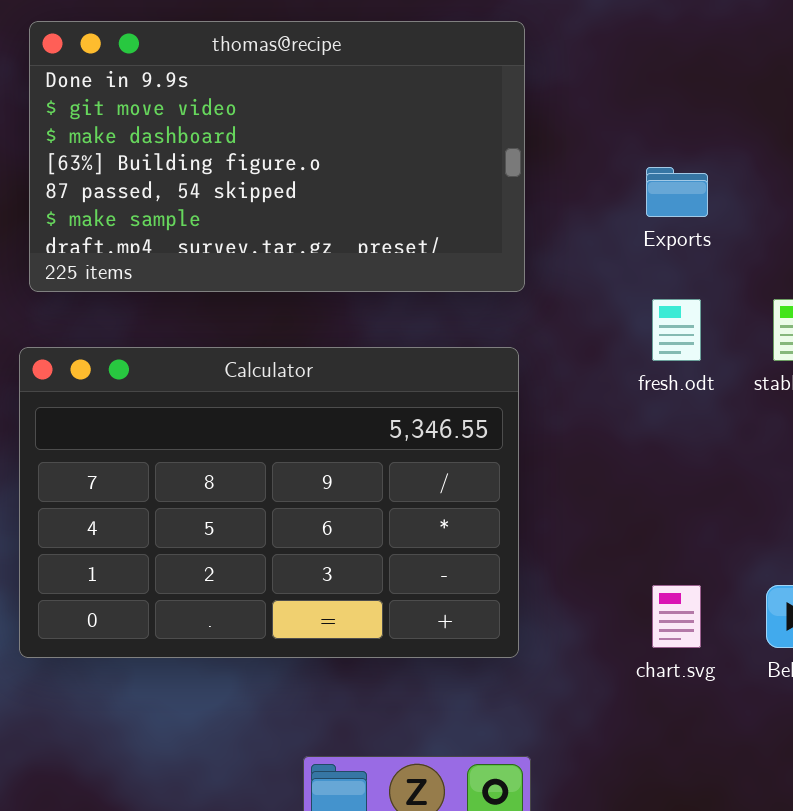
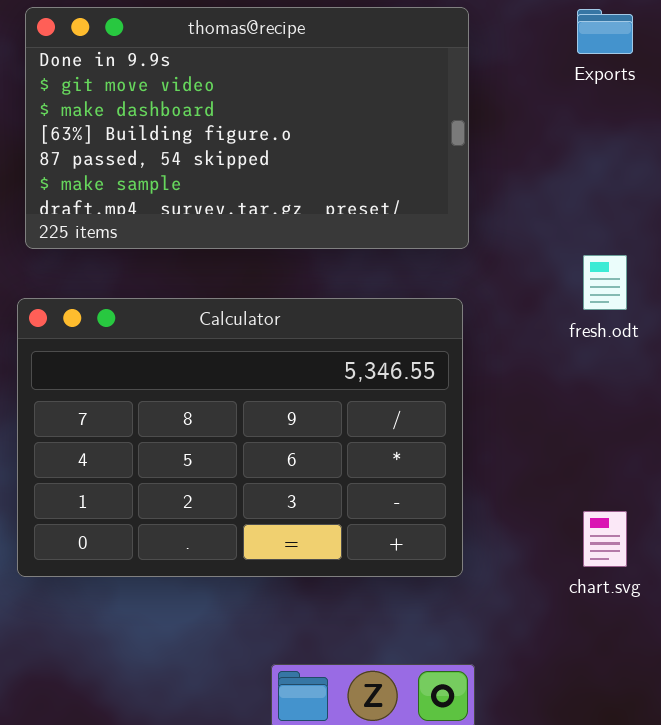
Exports: [646,167,708,217] -> [577,9,633,54], moved

